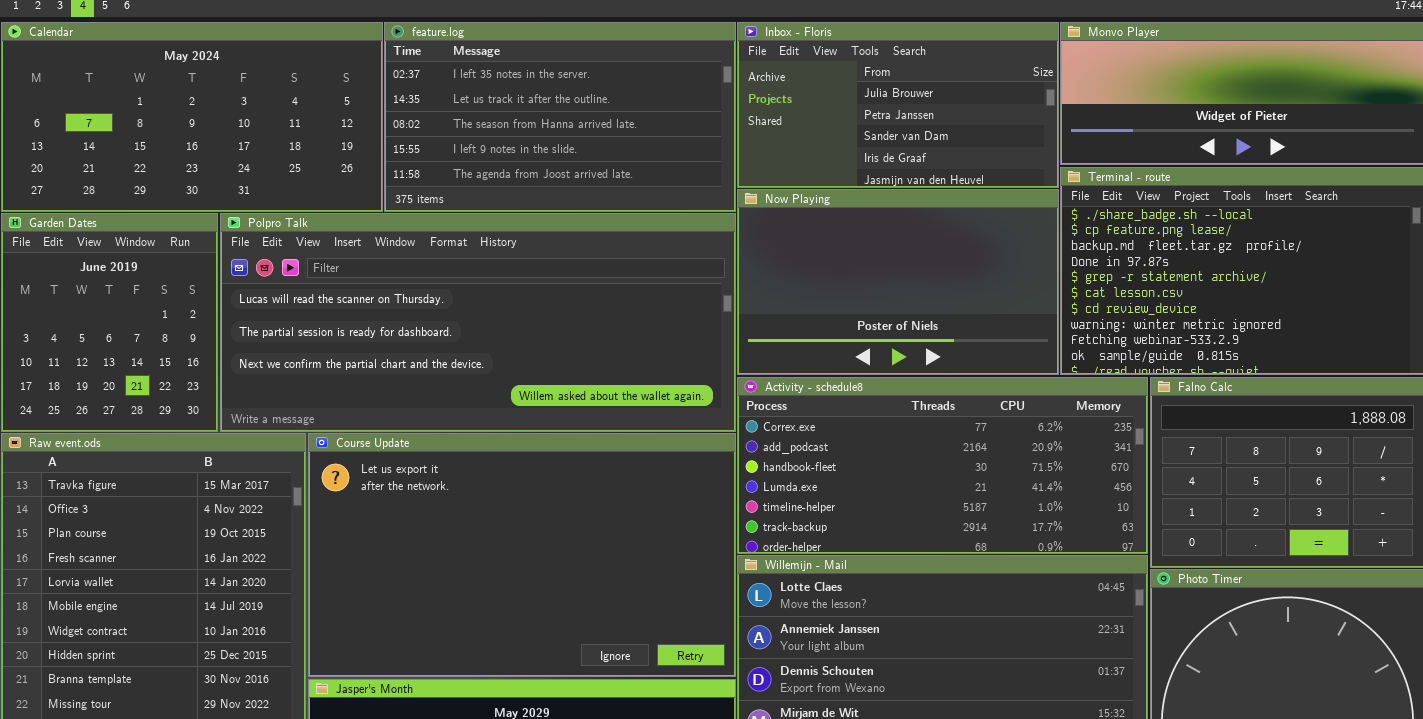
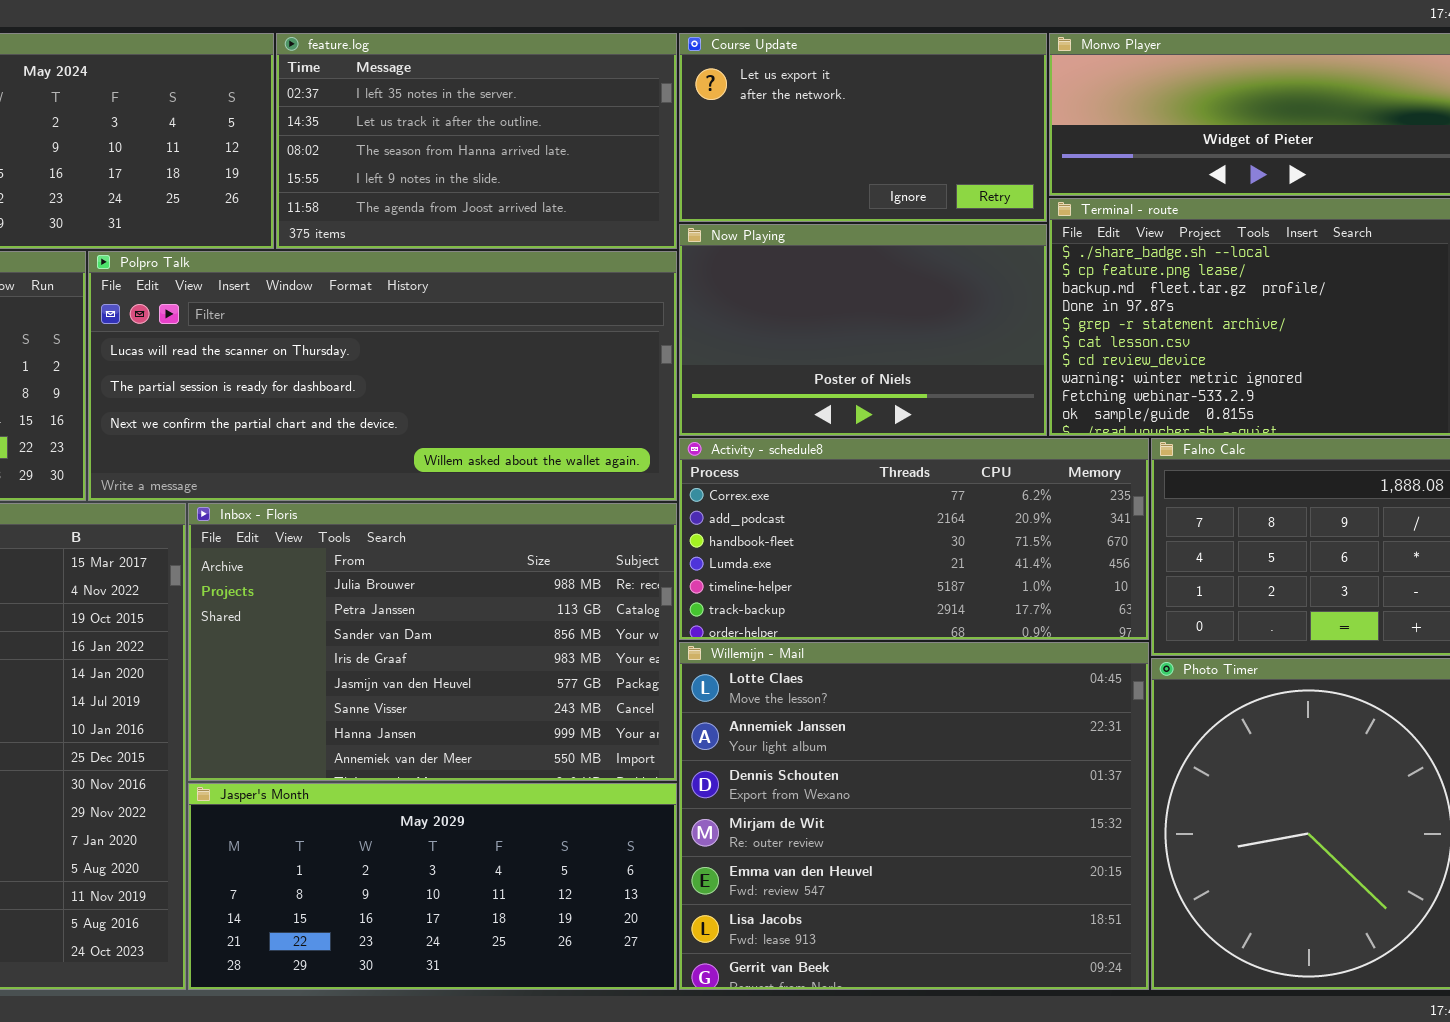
Inbox - Floris: [737,22,1059,188] -> [188,503,677,781], moved, resized
Course Update: [308,433,736,677] -> [679,33,1047,222], moved, resized

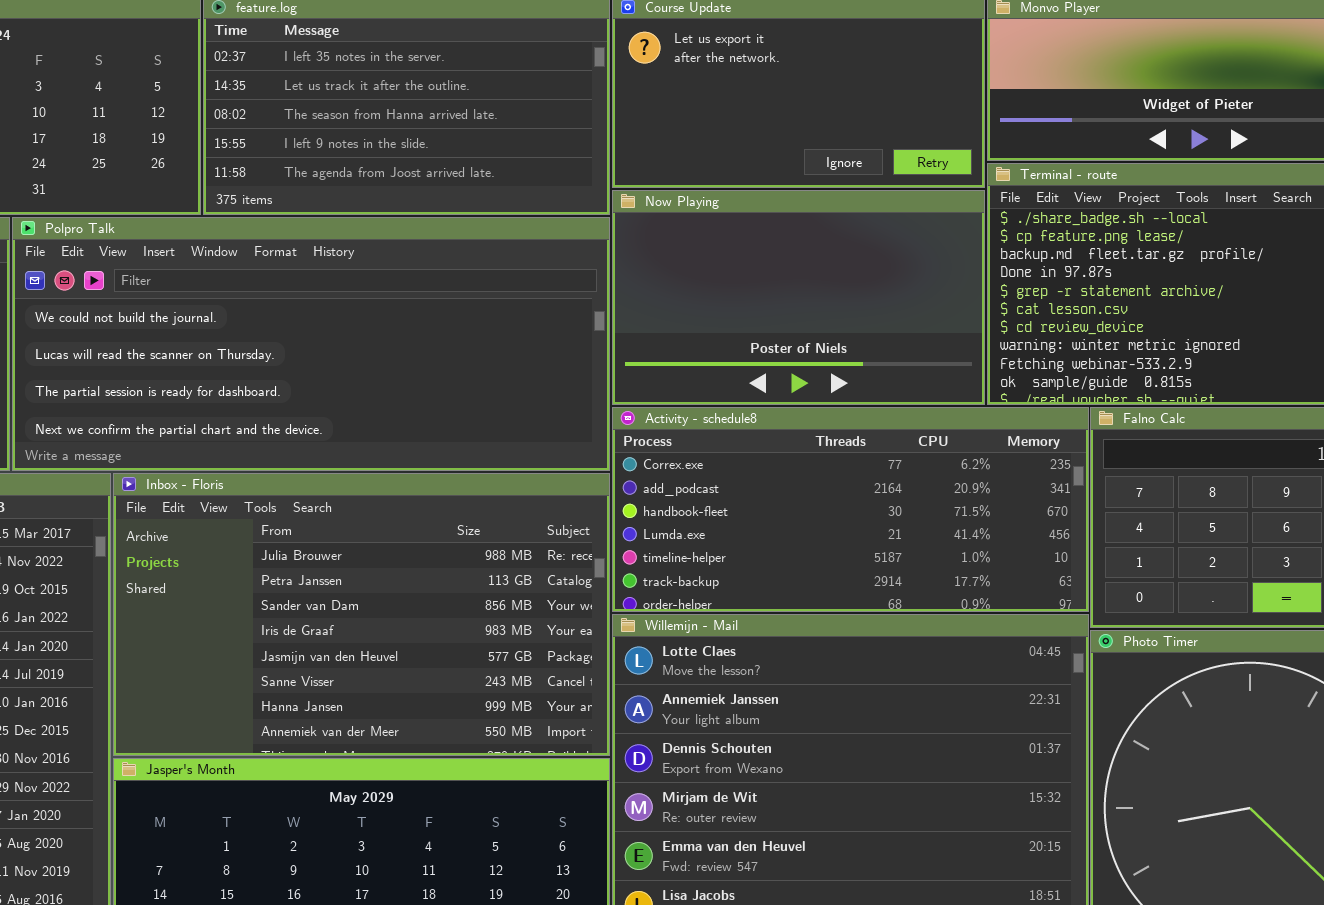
Polpro Talk: [88,251,677,501] -> [12,217,610,471], scrolled up 1 row

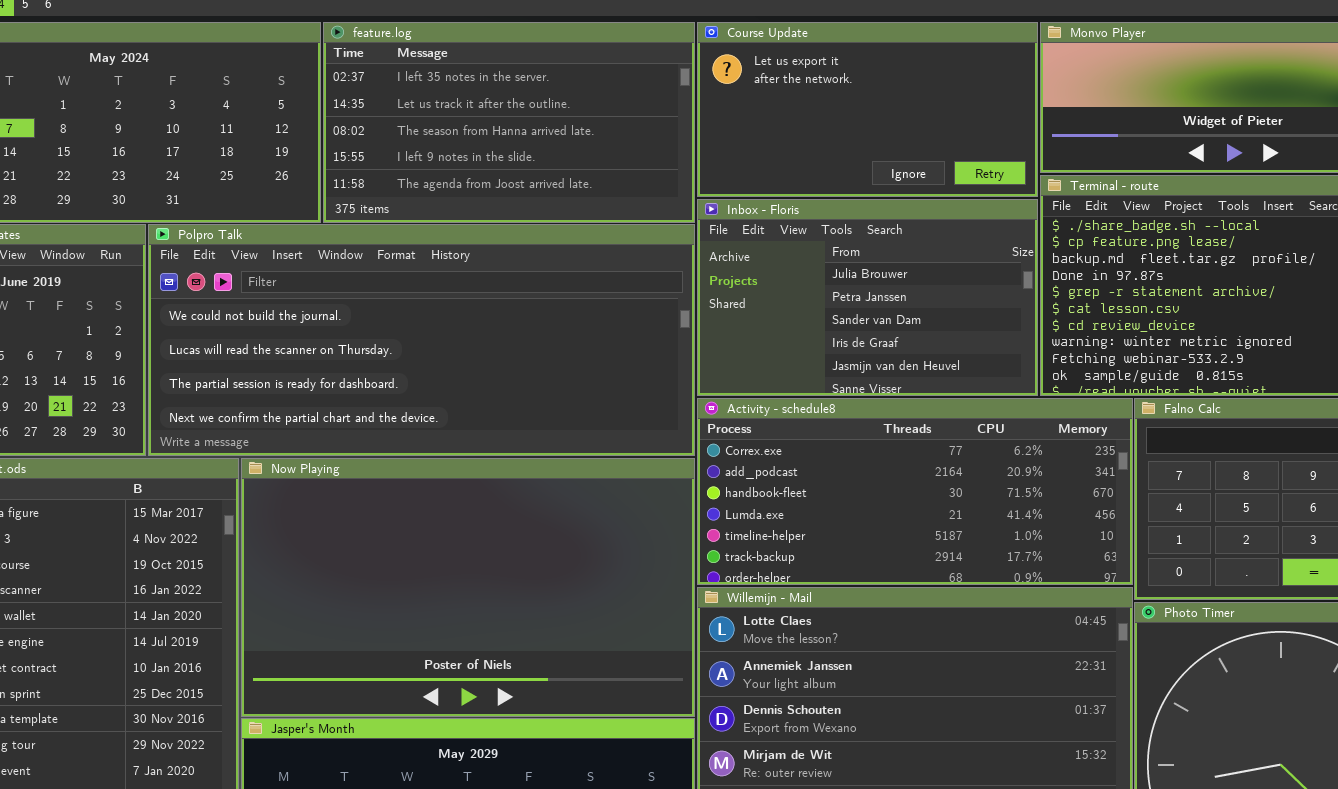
Now Playing: [612,190,985,405] -> [241,458,695,717], moved, resized
Inbox - Floris: [113,473,610,756] -> [697,199,1038,396], moved, resized

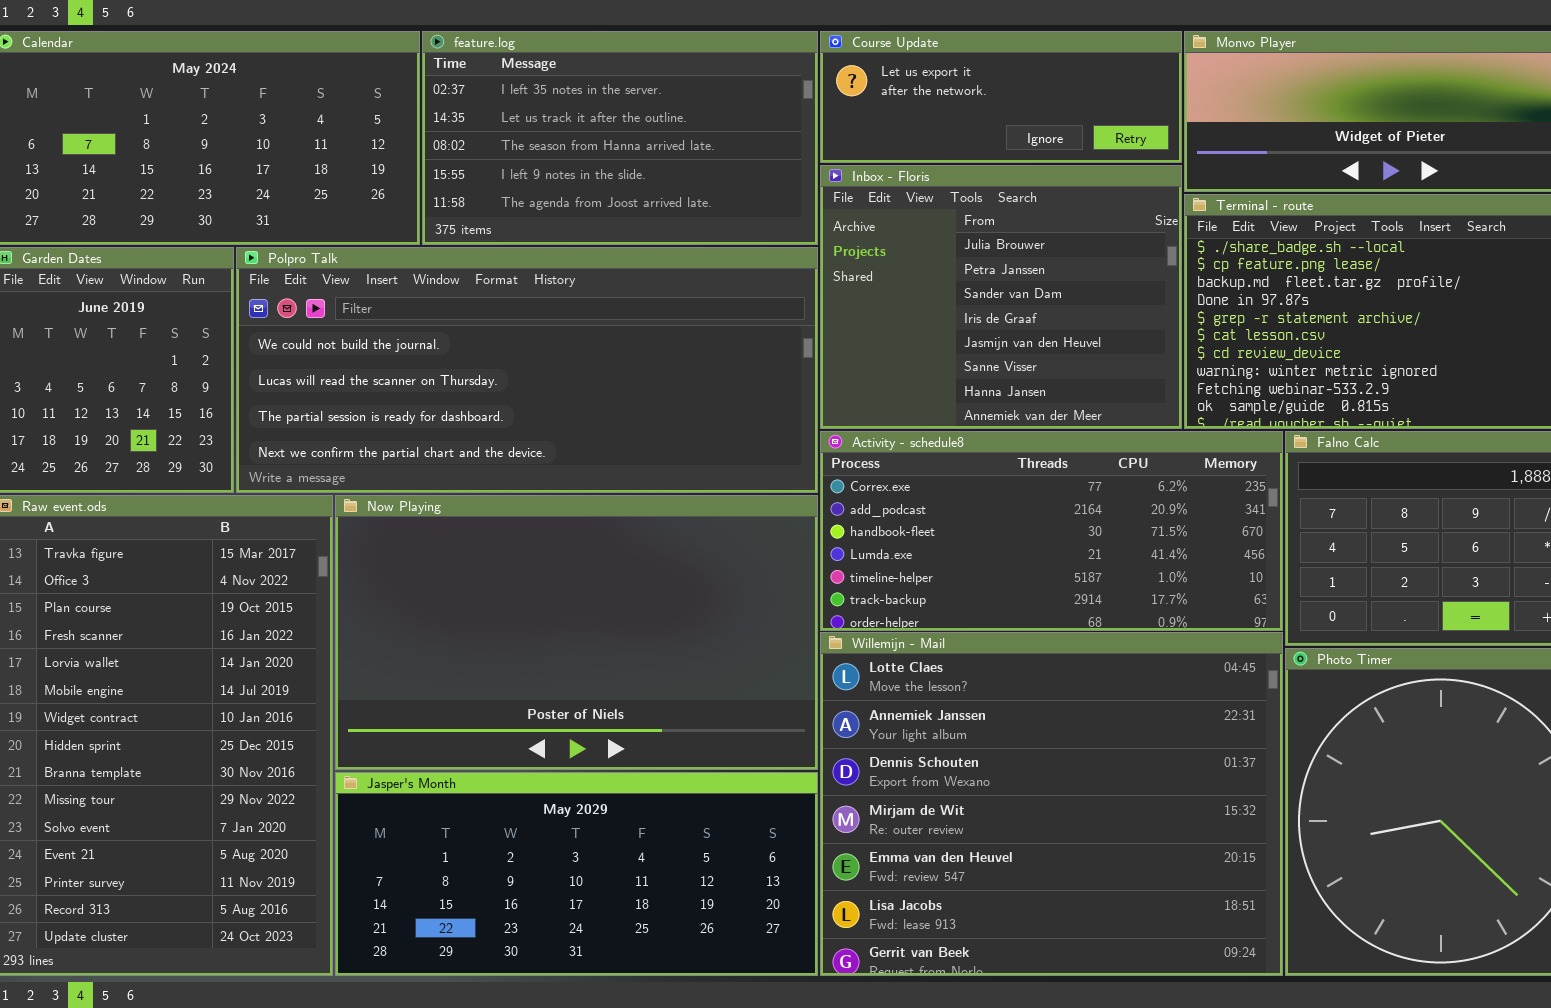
Course Update: [697,22,1038,197] -> [820,31,1182,163], resized
Inbox - Floris: [697,199,1038,396] -> [820,165,1182,429], resized

